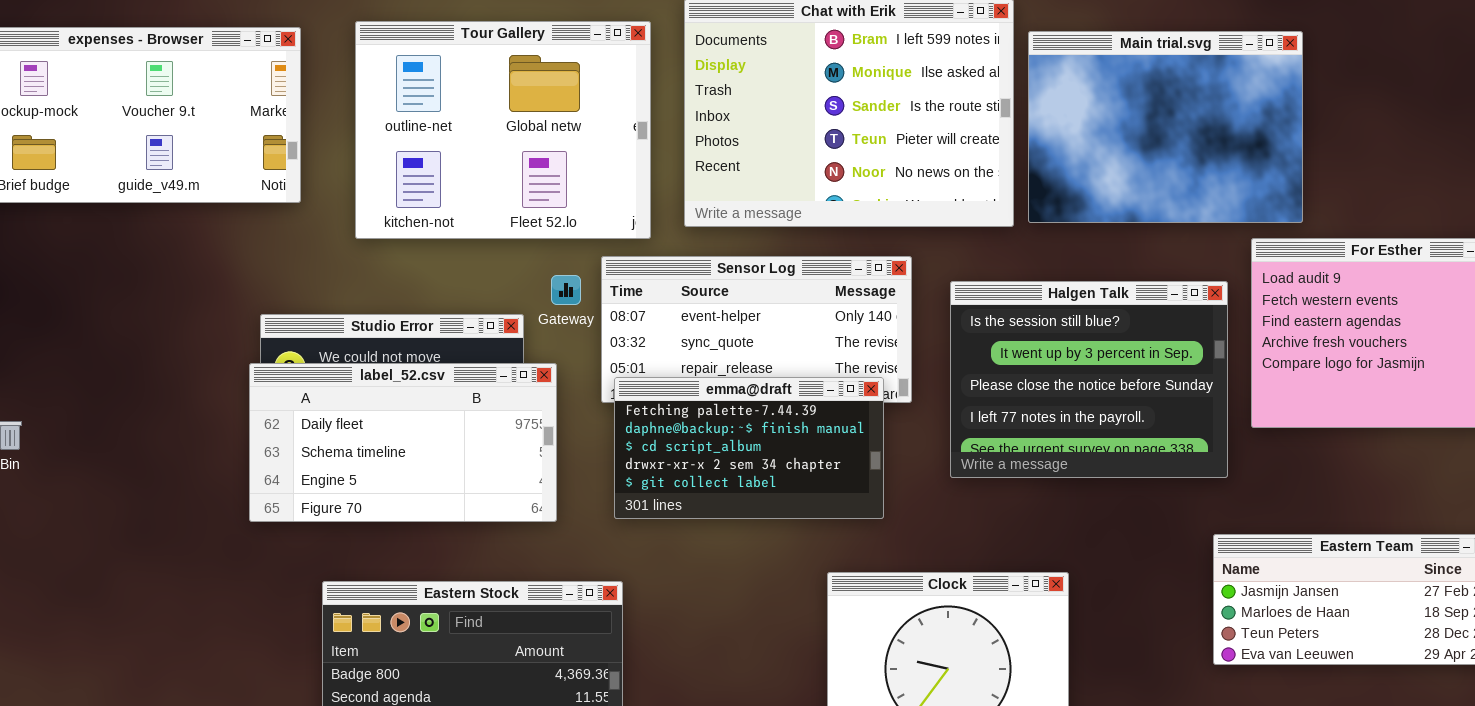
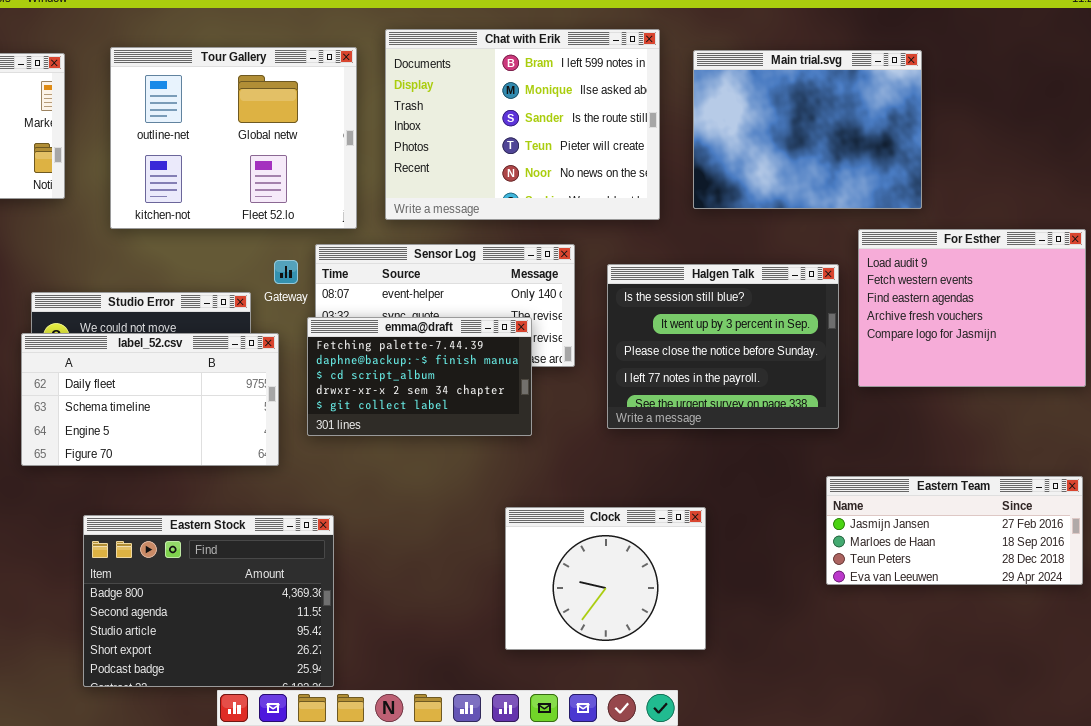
Main trial.svg: [1028,31,1303,223] -> [693,50,922,209], moved
emma@draft: [614,377,884,519] -> [307,317,532,436], moved

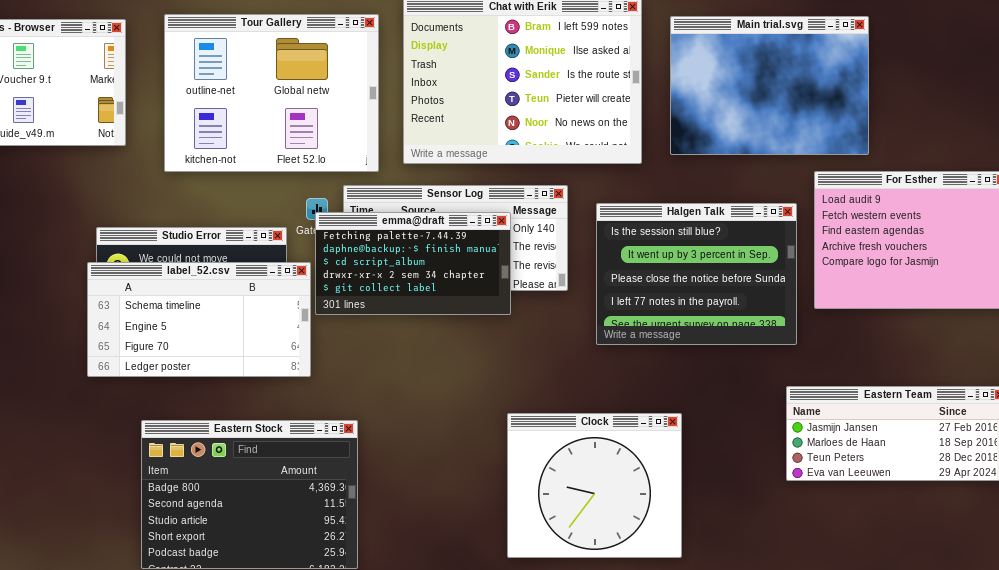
emma@draft: [307,317,532,436] -> [315,212,511,315], moved
label_52.csv: [21,333,279,466] -> [87,262,311,377], scrolled down 1 row
Clock: [505,507,706,650] -> [507,413,682,558], resized

